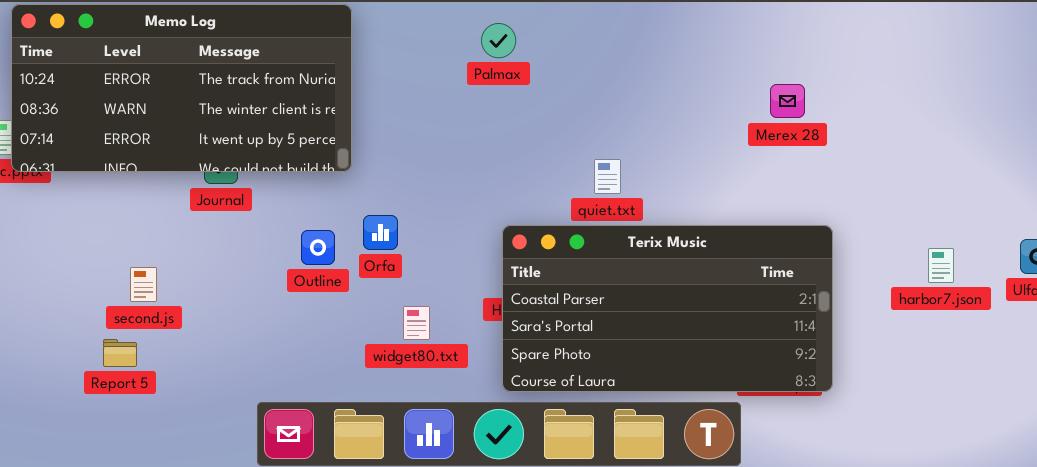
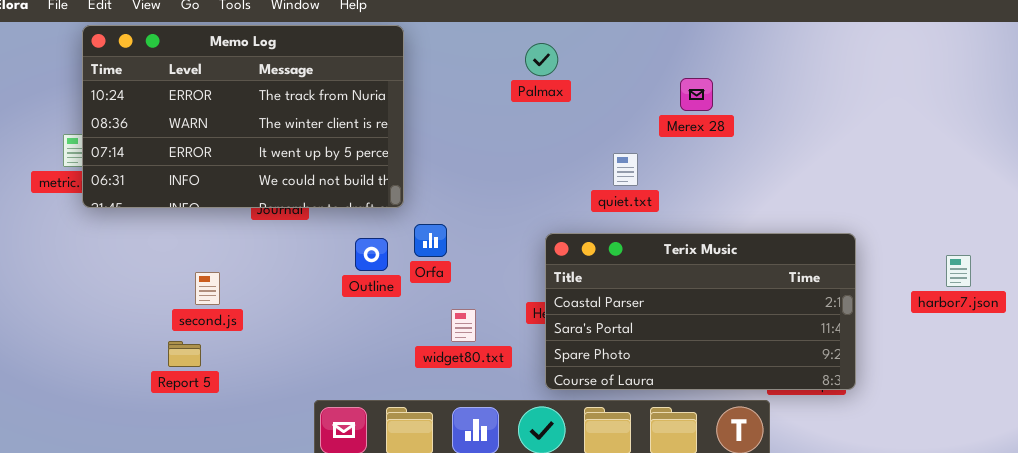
Memo Log: [11,4,352,172] -> [82,25,404,208], resized
Merex 28: [770,84,805,118] -> [680,78,713,111], moved
quiet.txt: [594,159,621,194] -> [613,153,638,186], moved

